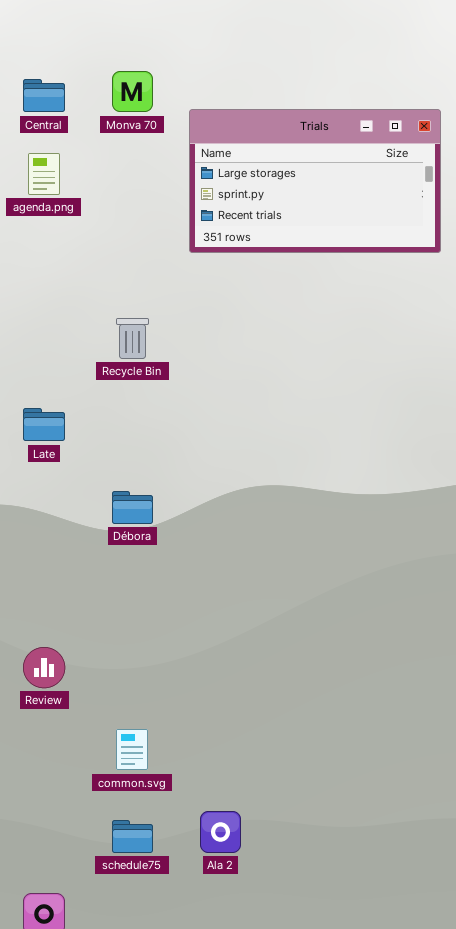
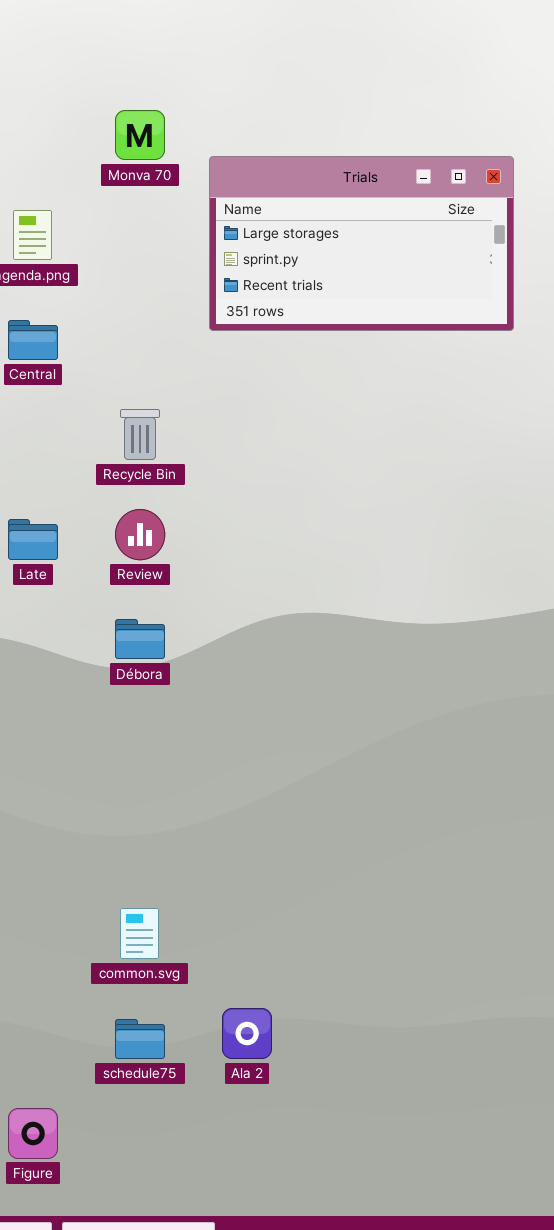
Central: [23,79,65,112] -> [8,320,58,360], moved
Review: [23,647,65,688] -> [115,509,165,560], moved

